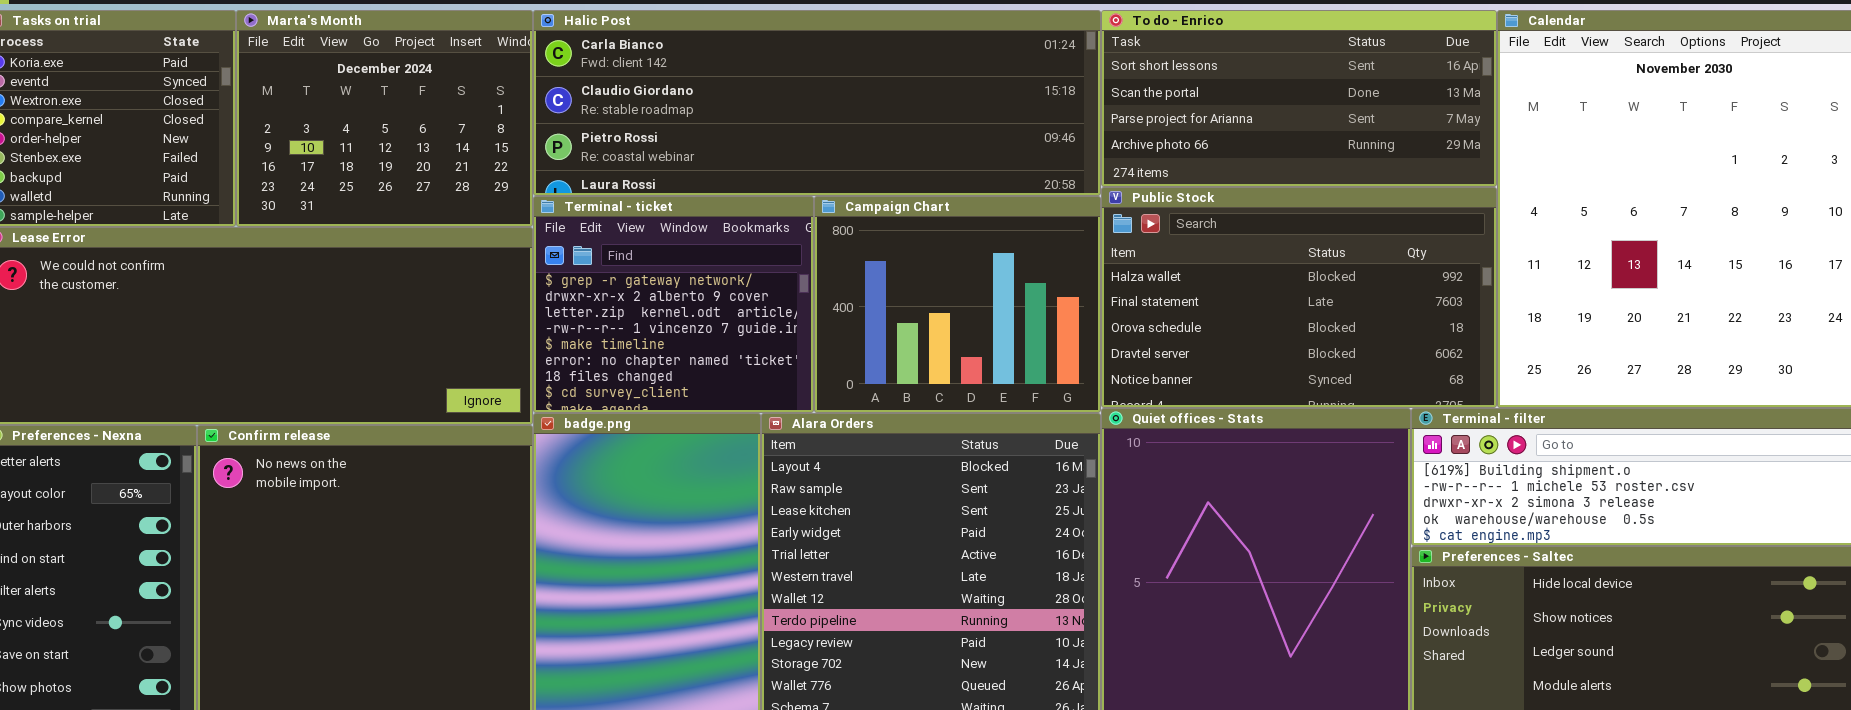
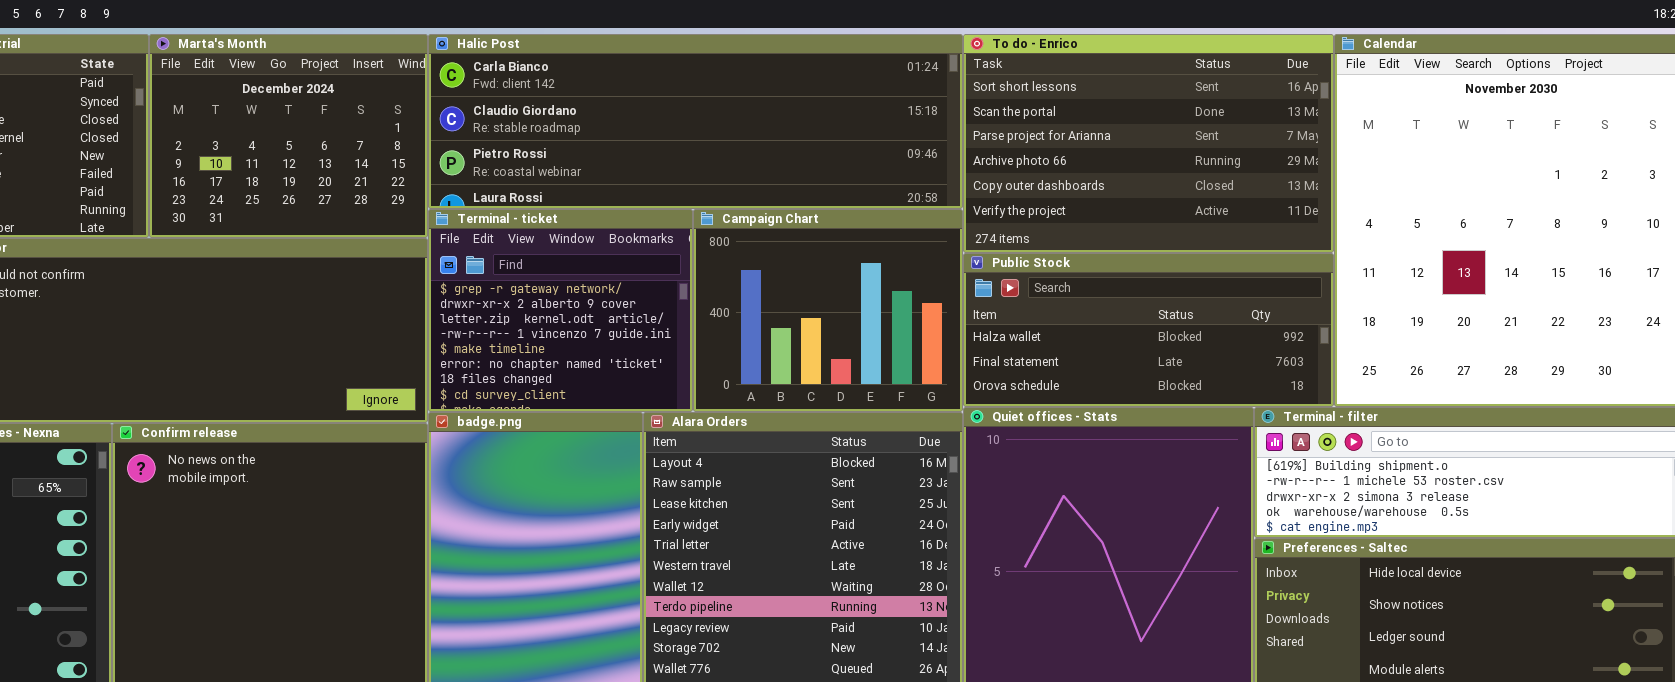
To do - Enrico: [1101,10,1497,187] -> [963,34,1334,253], resized
Public Stock: [1101,187,1497,408] -> [963,253,1334,407], resized

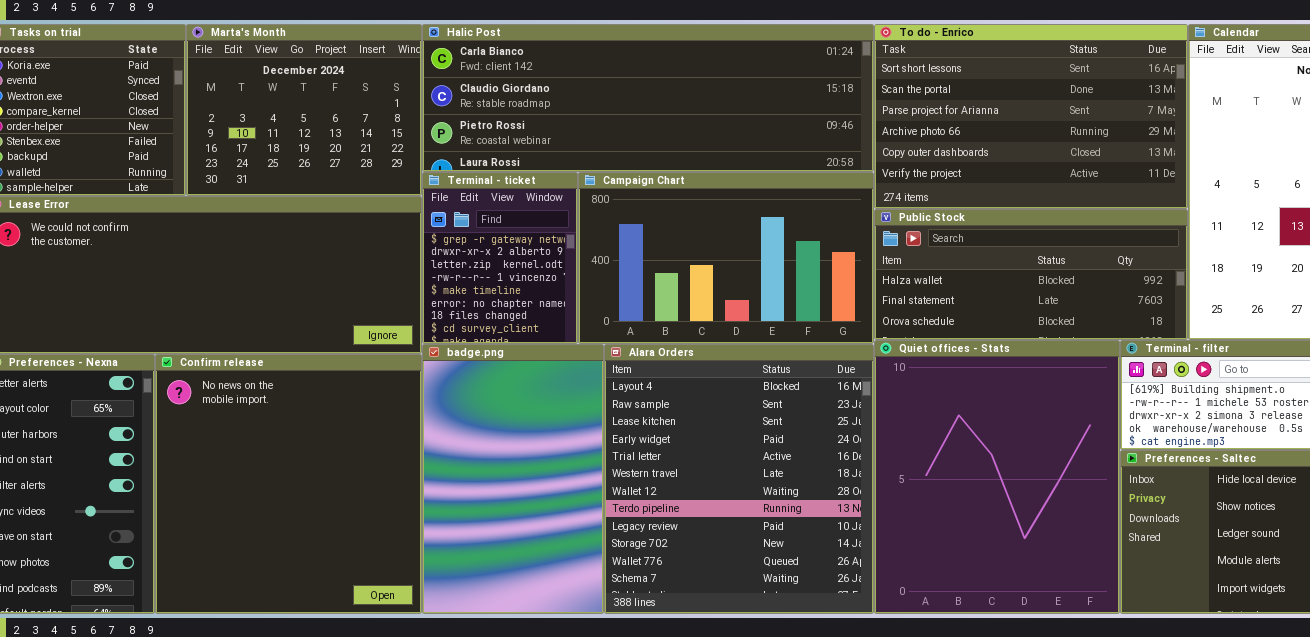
Terminal - ticket: [428,209,693,412] -> [422,172,578,344], resized
Campaign Chart: [693,209,963,412] -> [578,172,874,344], resized

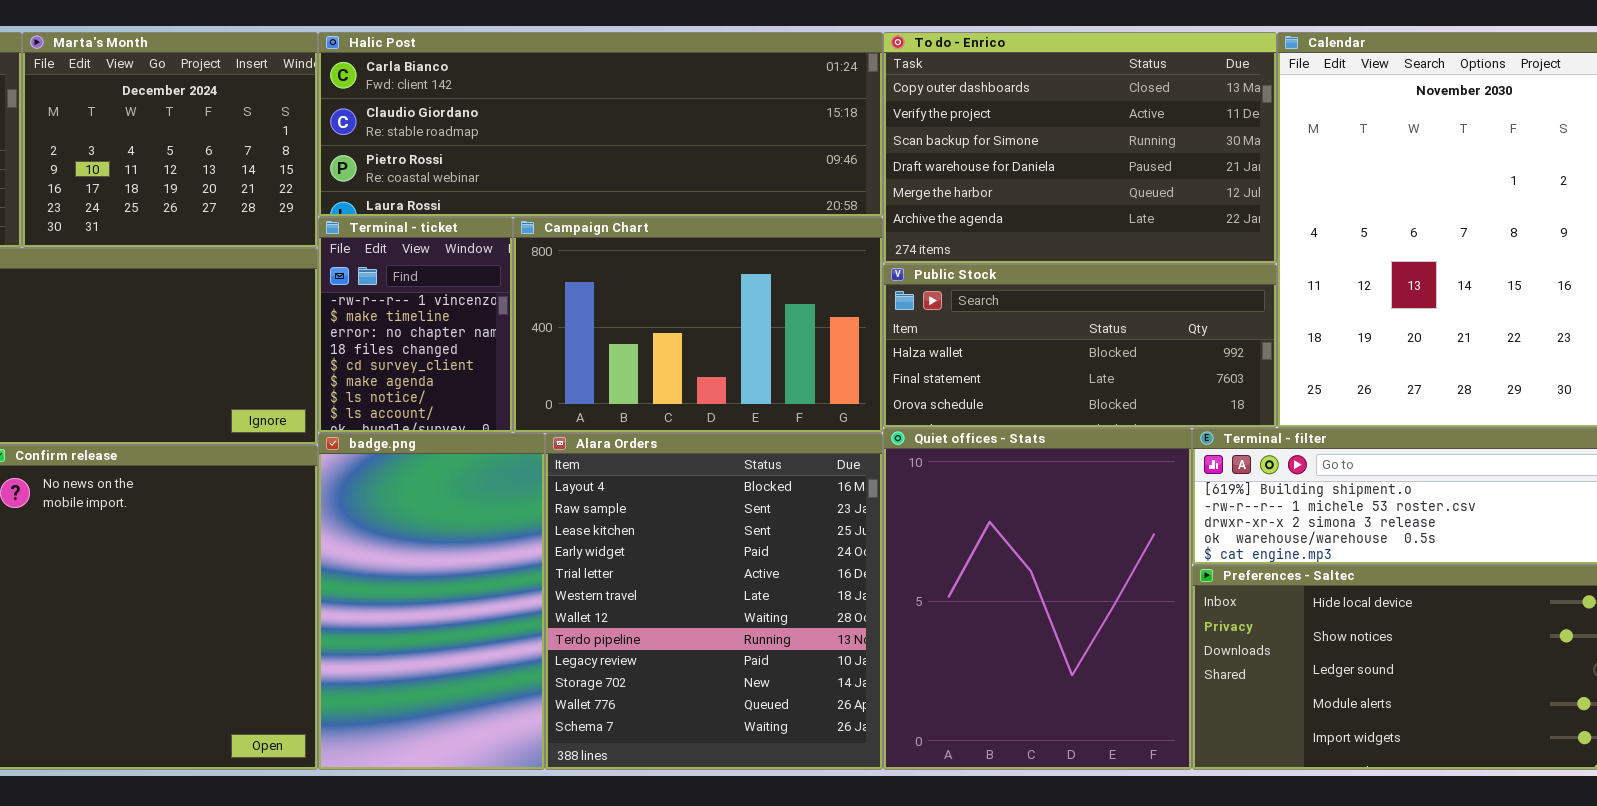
To do - Enrico: [874,24,1188,209] -> [883,32,1277,264], scrolled down 4 rows
Terminal - ticket: [422,172,578,344] -> [318,217,513,433], scrolled down 3 rows

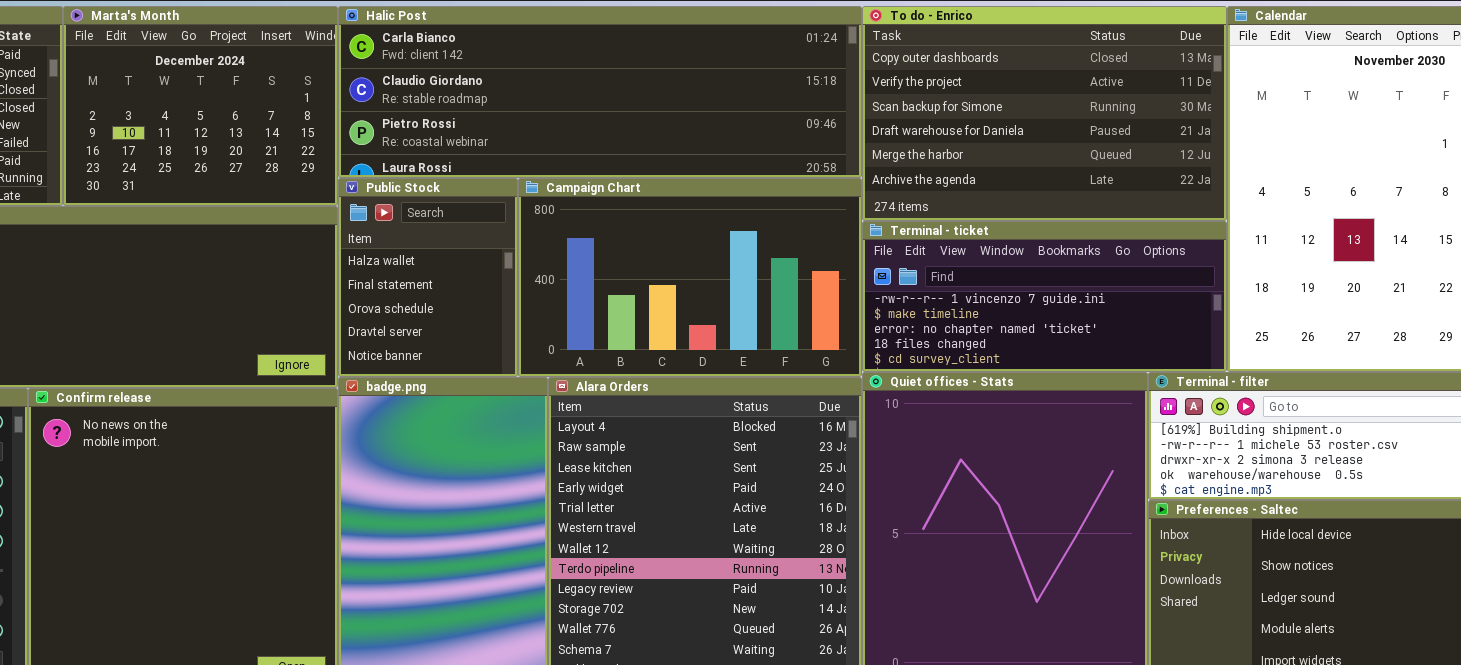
Terminal - ticket: [318,217,513,433] -> [862,221,1227,372], moved, resized
Public Stock: [883,264,1277,428] -> [338,178,518,377], moved, resized

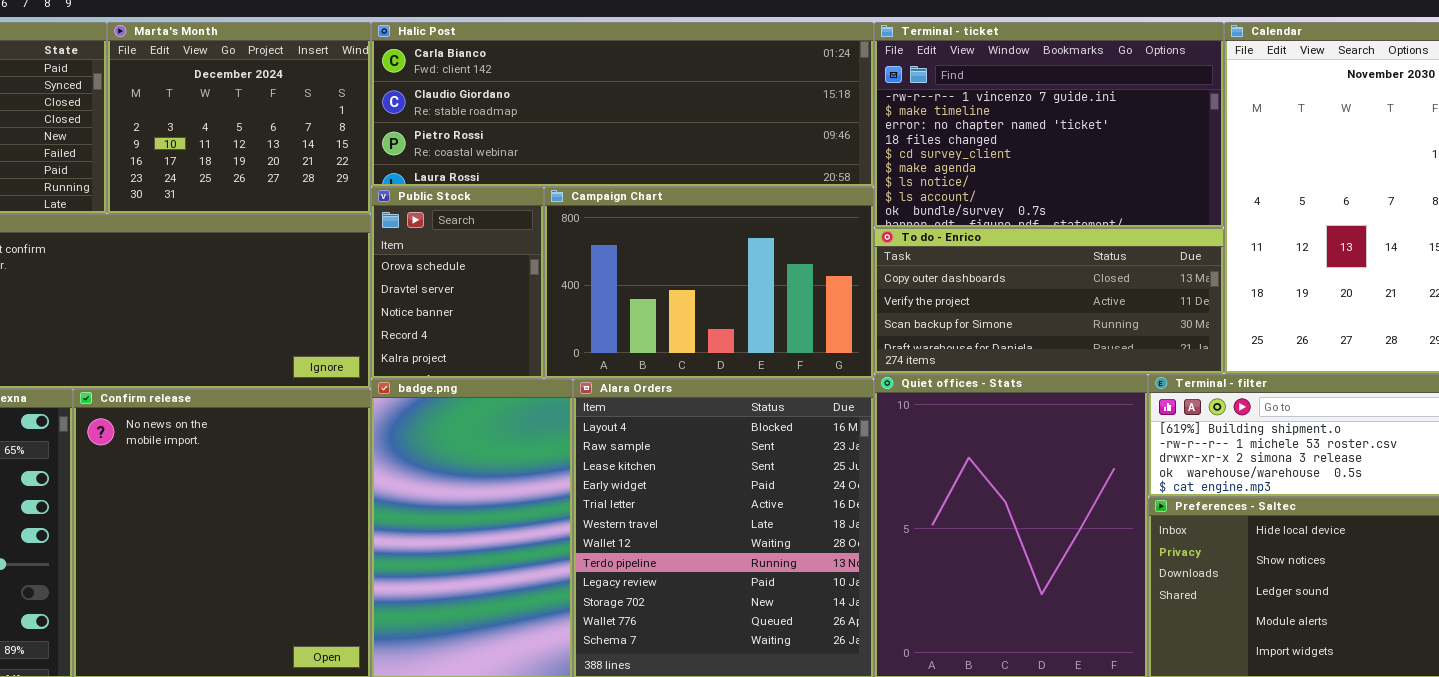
To do - Enrico: [862,6,1227,221] -> [874,228,1224,374], moved, resized
Public Stock: [338,178,518,377] -> [371,187,544,379], scrolled down 2 rows
Terminal - ticket: [862,221,1227,372] -> [874,22,1224,228], moved, resized

